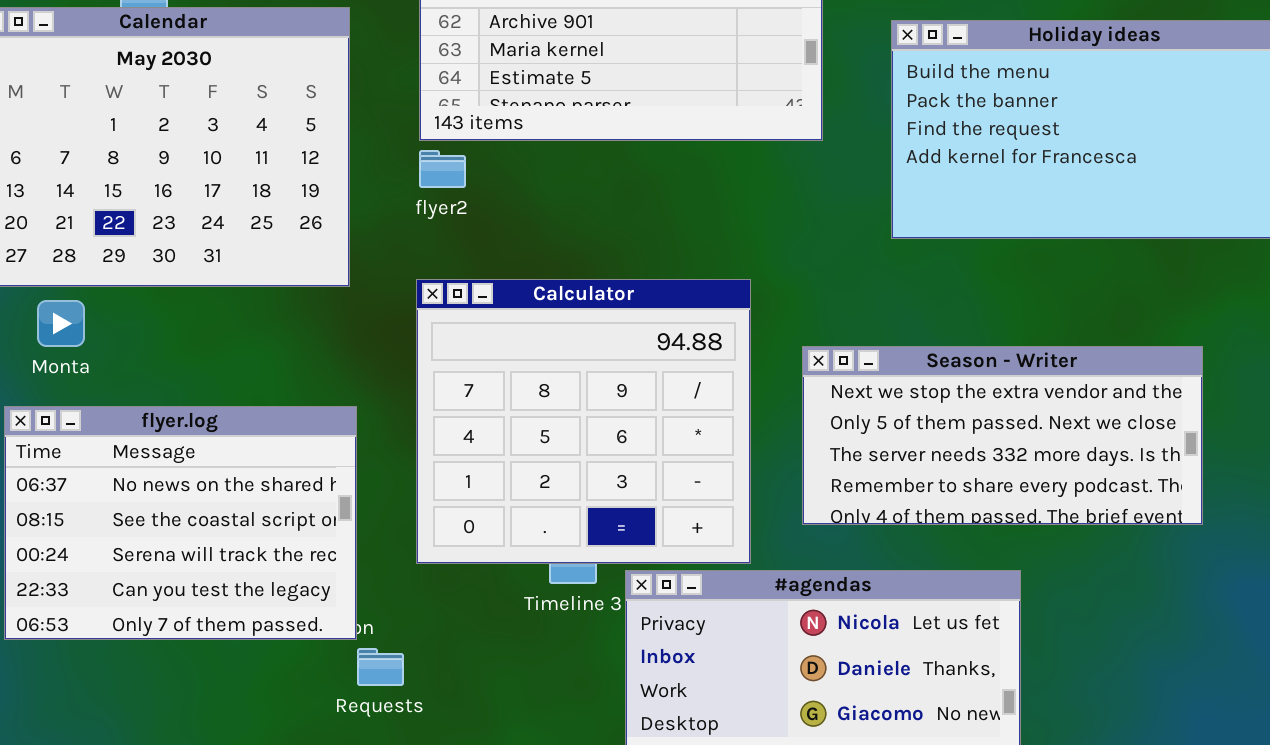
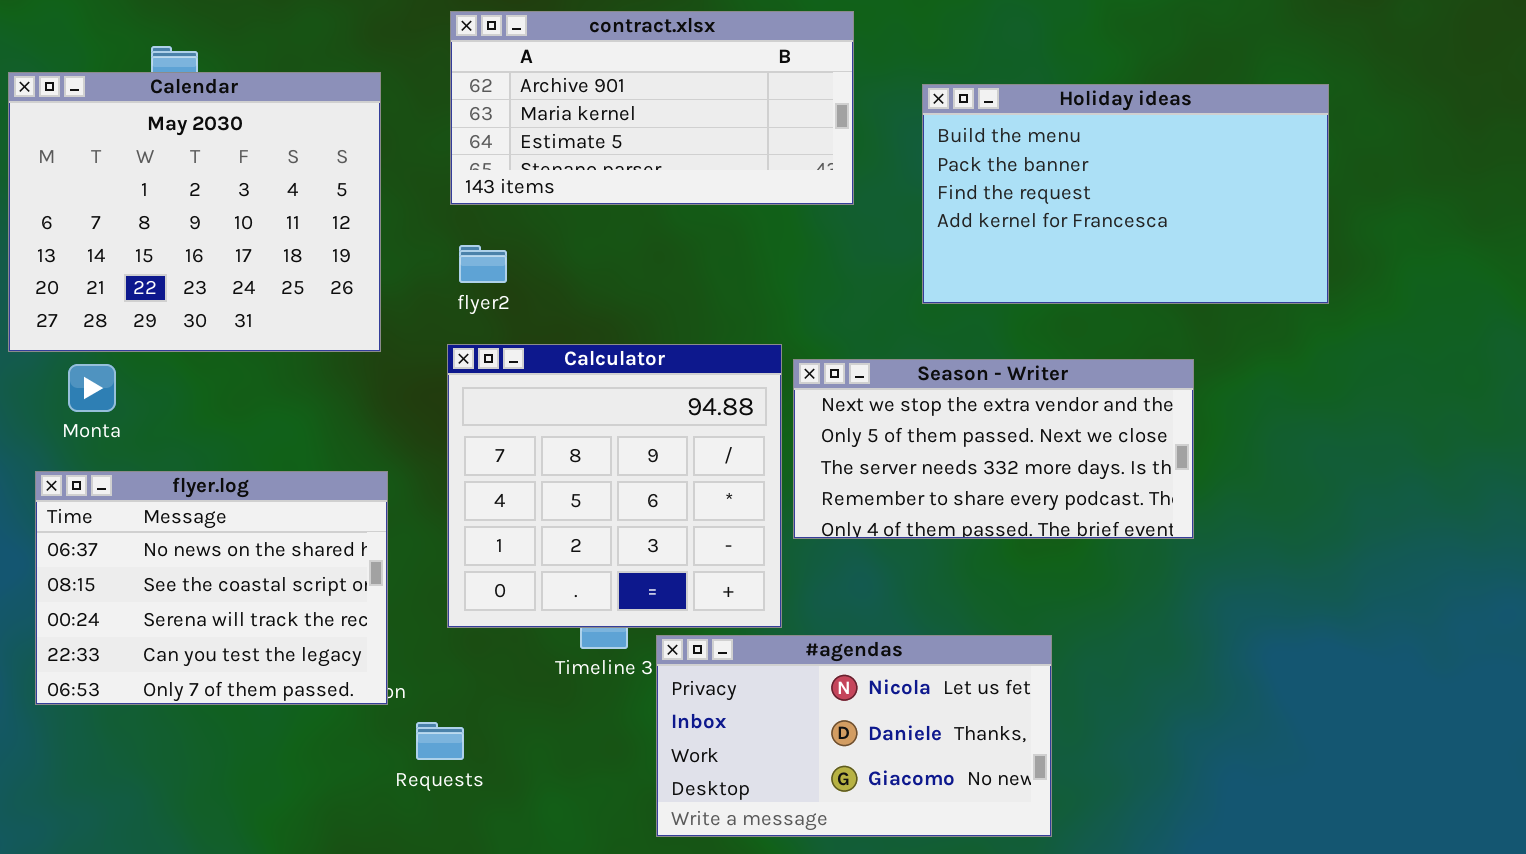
flyer2: [419,150,466,188] -> [459,245,507,283], moved
Season - Writer: [802,346,1203,525] -> [793,359,1194,539], moved
Requests: [357,648,404,686] -> [416,722,464,760], moved

